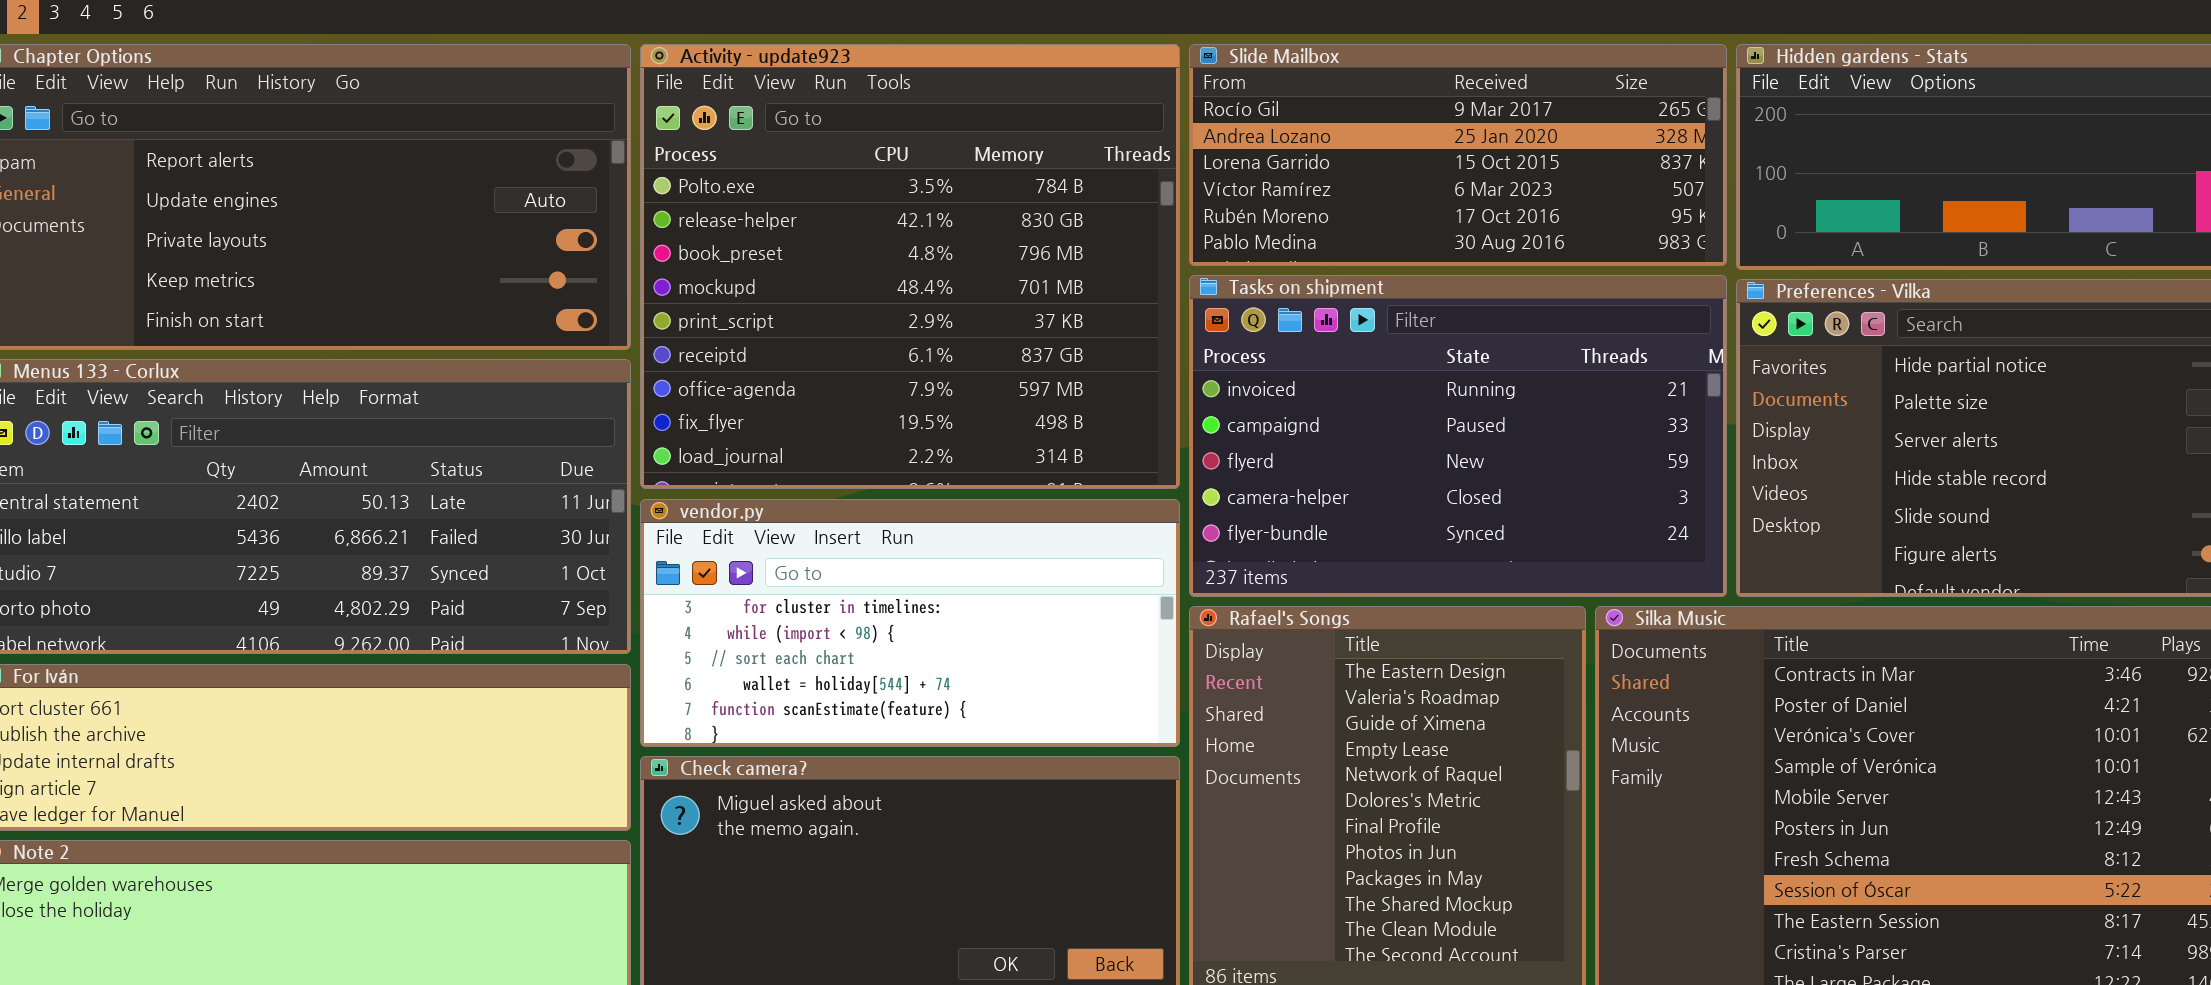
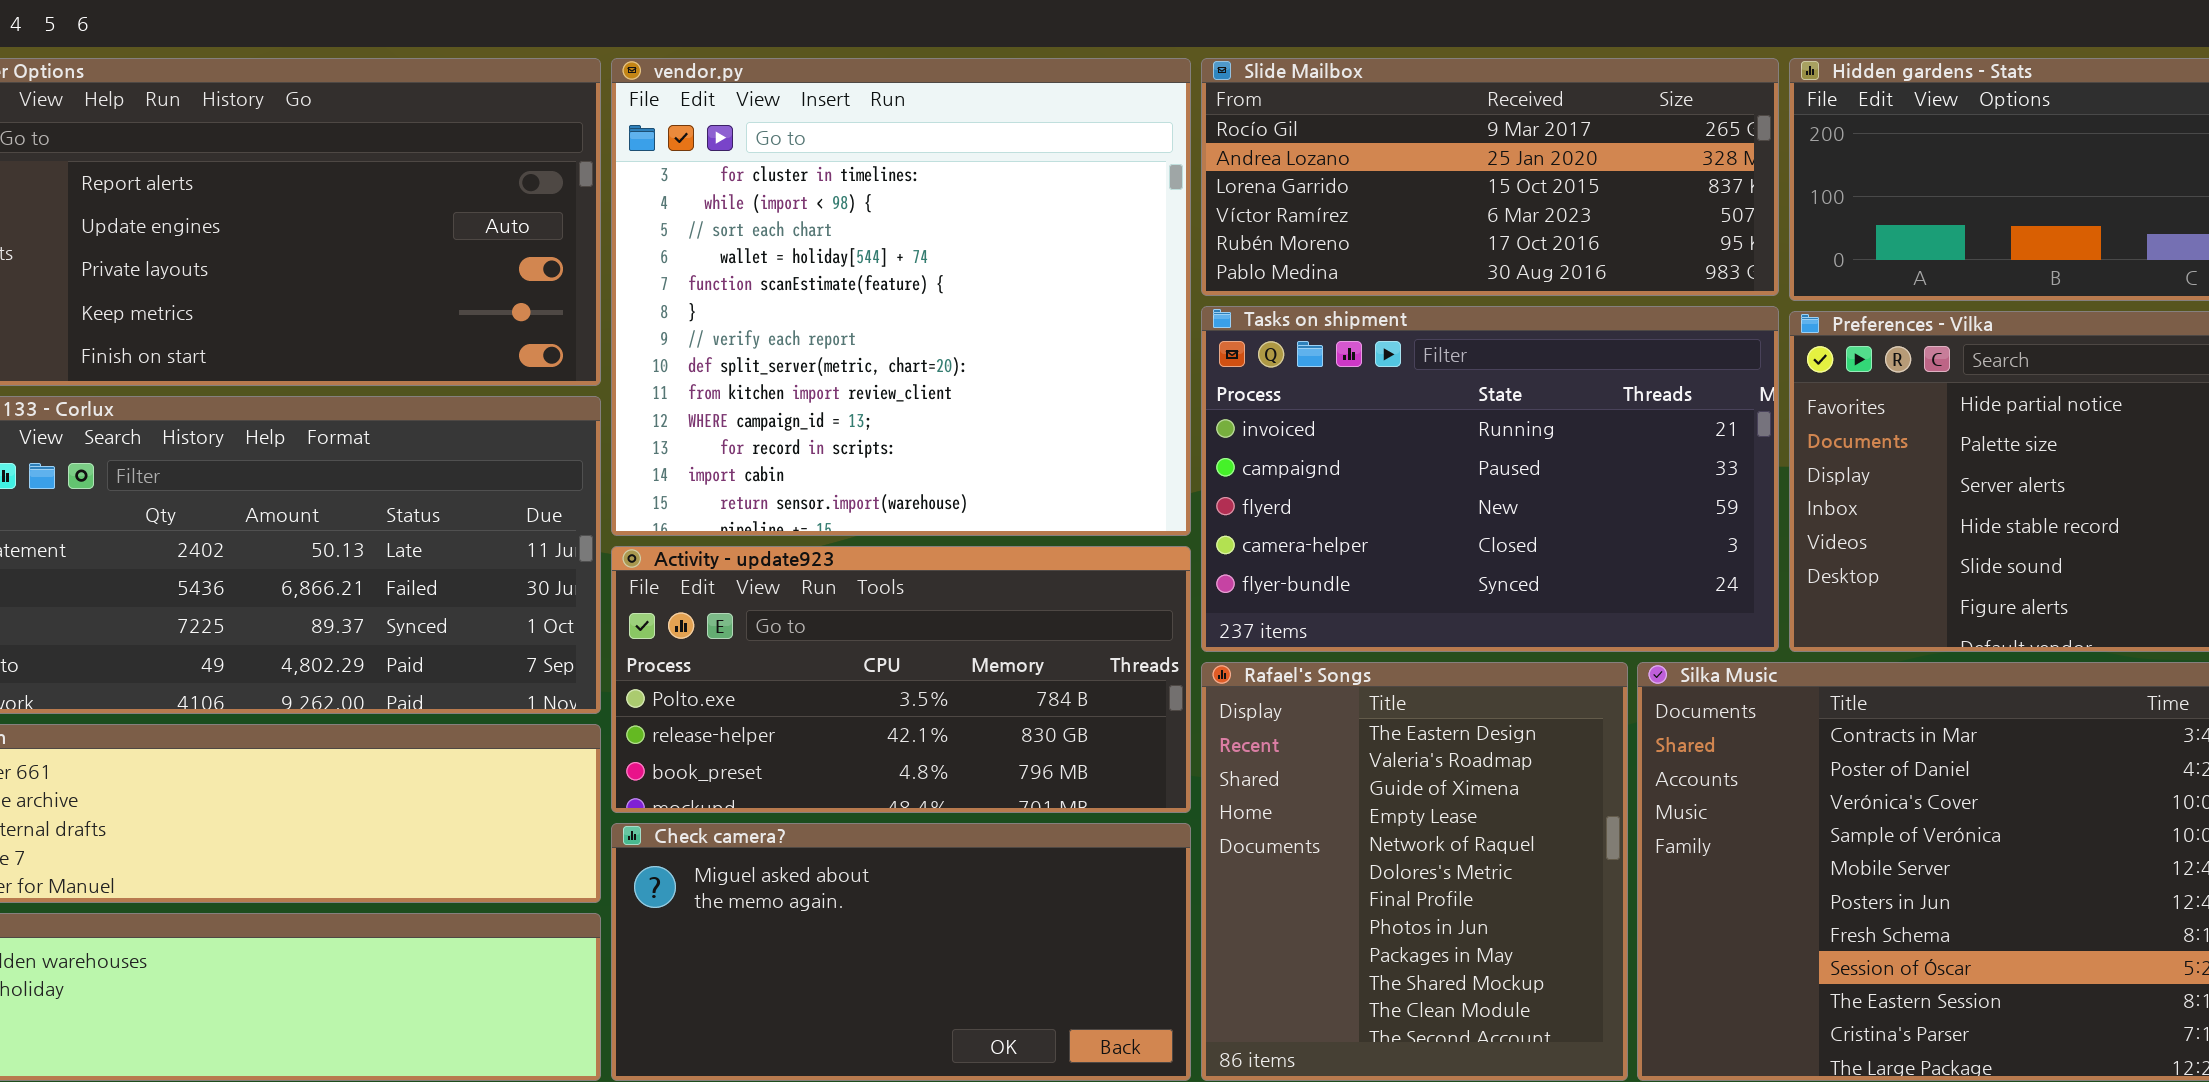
Activity - update923: [640,44,1180,489] -> [611,546,1191,813], moved, resized
vendor.py: [640,499,1180,747] -> [611,58,1191,536], moved, resized

